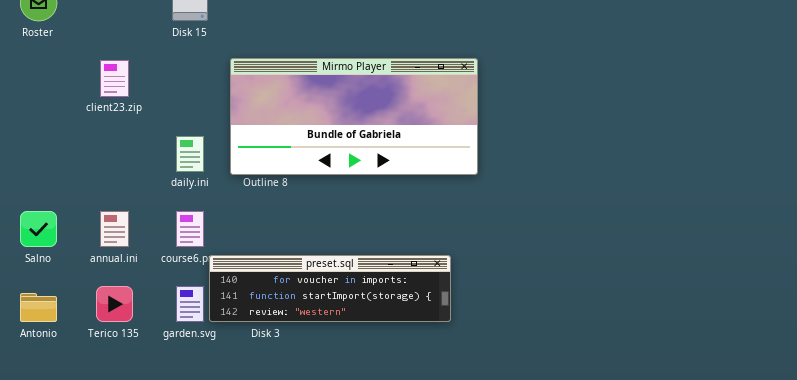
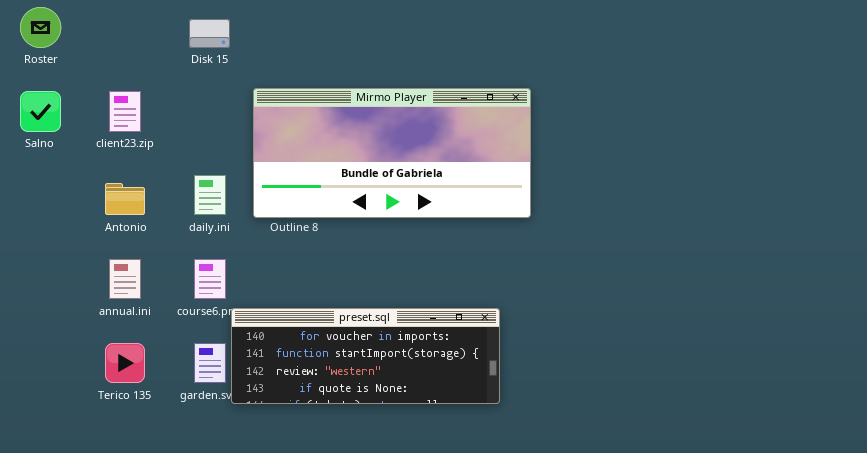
Salno: [20,211,57,247] -> [20,91,61,132], moved
preset.sql: [209,255,451,322] -> [231,308,500,404], resized
Antonio: [20,293,57,322] -> [105,183,145,215], moved

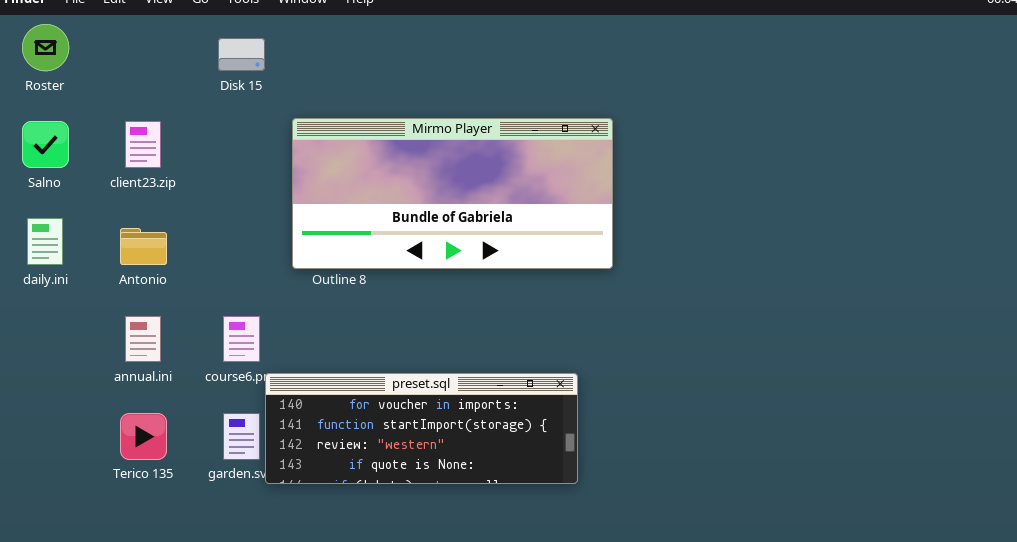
daily.ini: [194,175,226,215] -> [27,218,63,265], moved

